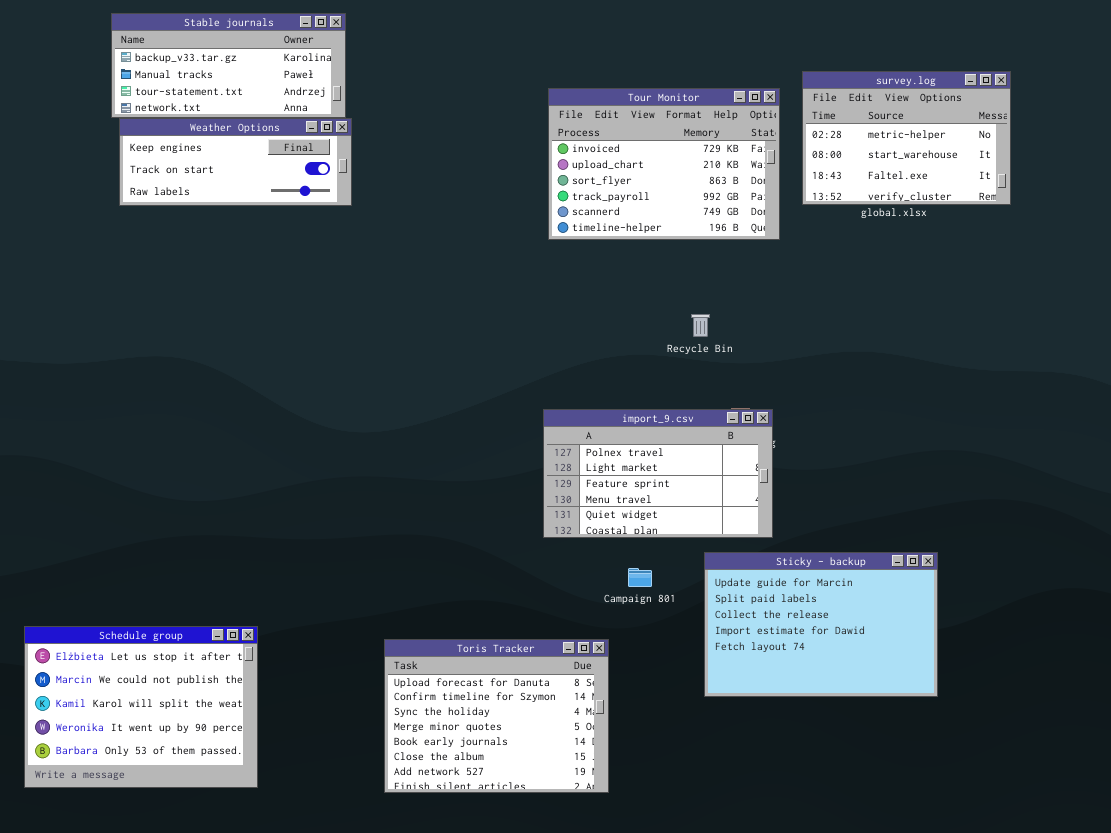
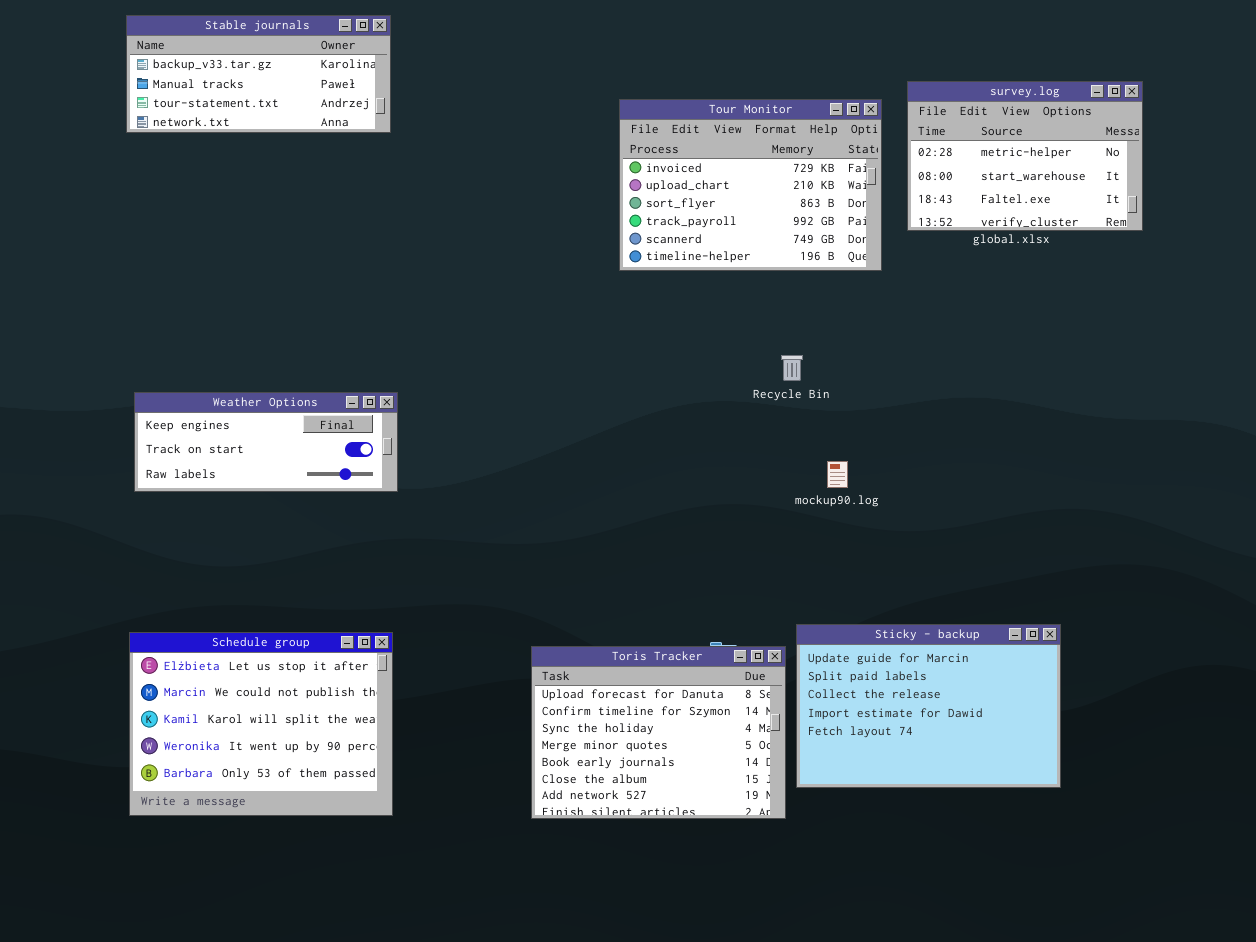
Weather Options: [119,118,352,206] -> [134,392,398,492], moved
import_9.csv: [543,409,773,538] -> none, closed
Schedule group: [24,626,258,788] -> [129,632,393,816], moved
Toris Tracker: [384,639,609,793] -> [531,646,786,819], moved

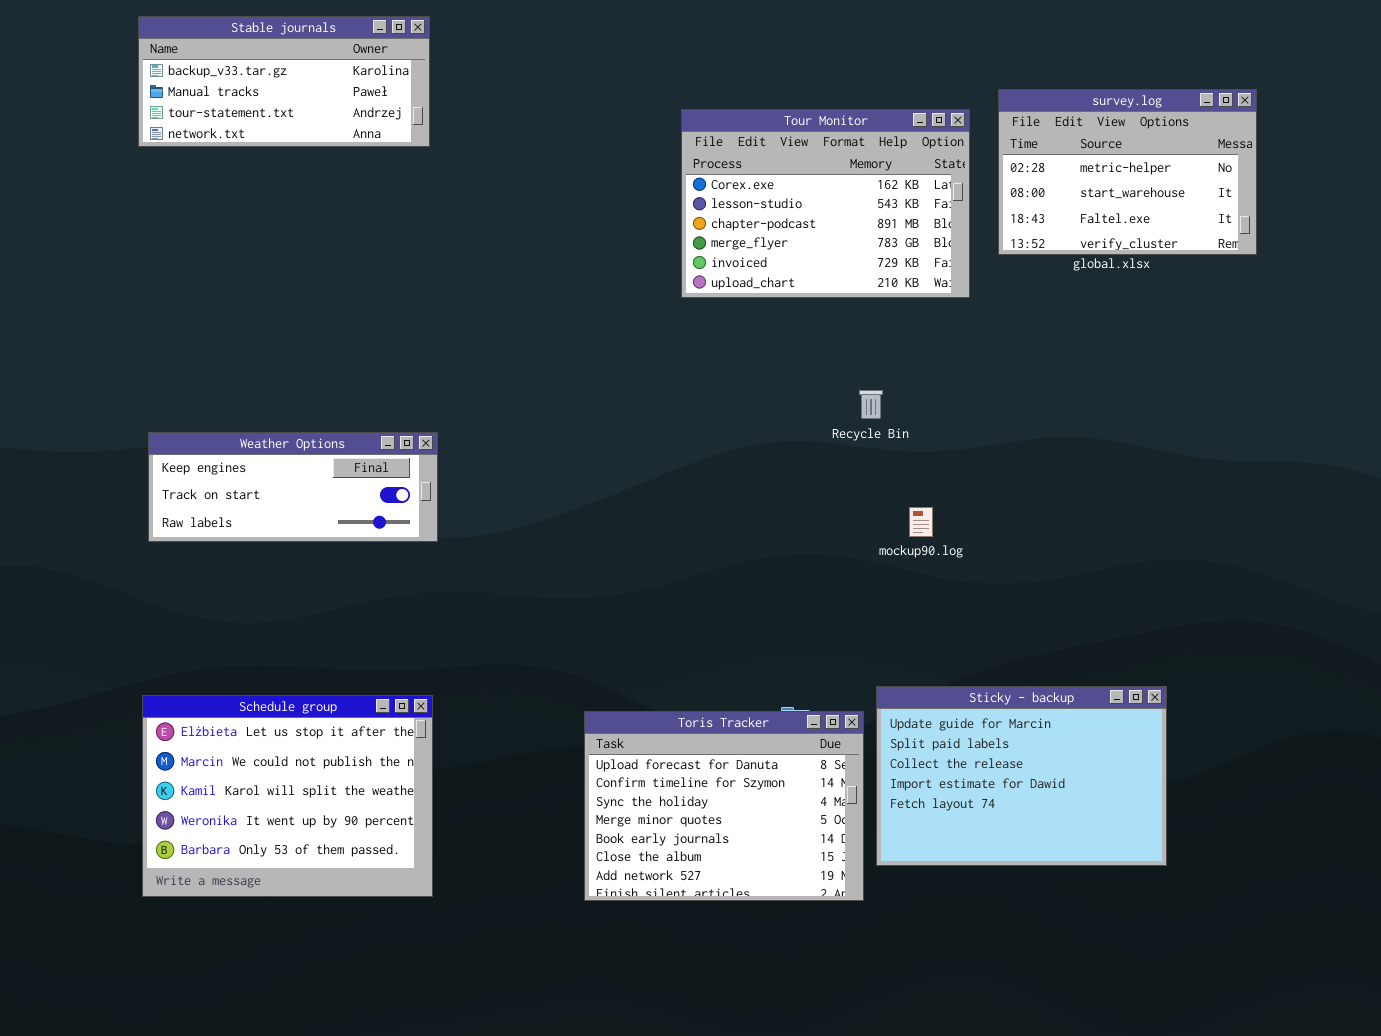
Tour Monitor: [619,99,882,271] -> [681,109,970,298], scrolled up 4 rows

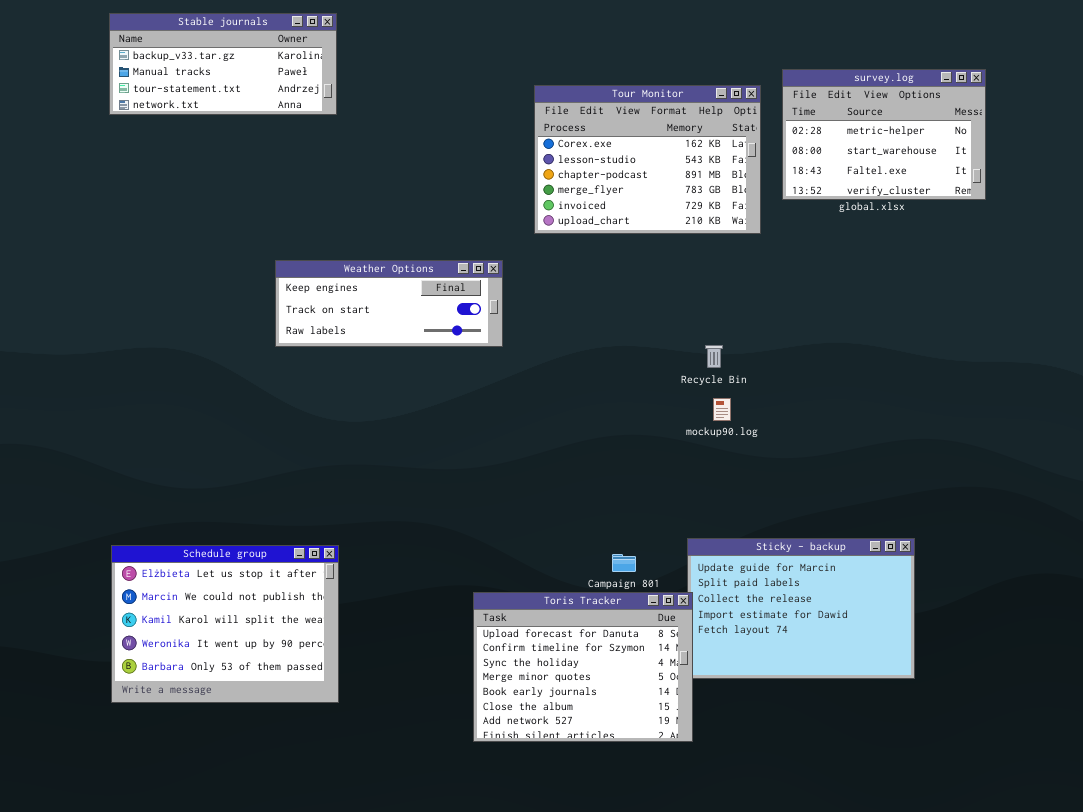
Recycle Bin: [859,390,883,419] -> [705,345,723,368], moved
Weather Options: [148,432,438,542] -> [275,260,503,347], moved
Toris Tracker: [584,711,864,901] -> [473,592,693,742], moved

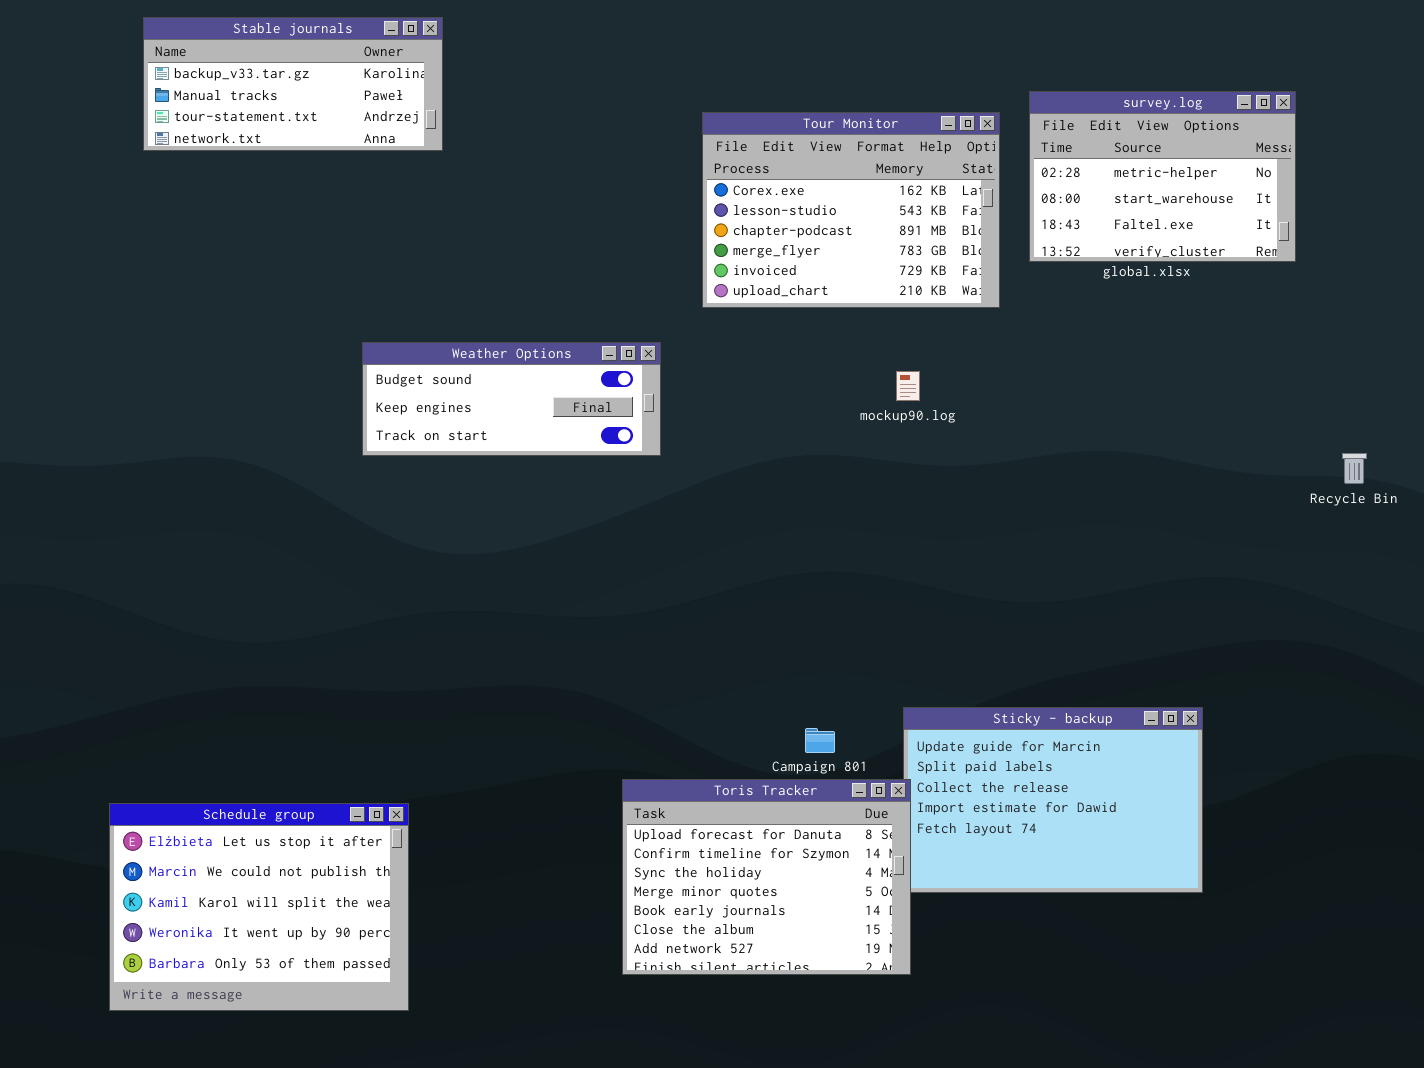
Weather Options: [275,260,503,347] -> [362,342,661,456], scrolled up 1 row
Recycle Bin: [705,345,723,368] -> [1342,453,1367,484], moved
mockup90.log: [713,398,731,421] -> [896,371,920,401], moved
Schedule group: [111,545,339,703] -> [109,803,409,1011], moved

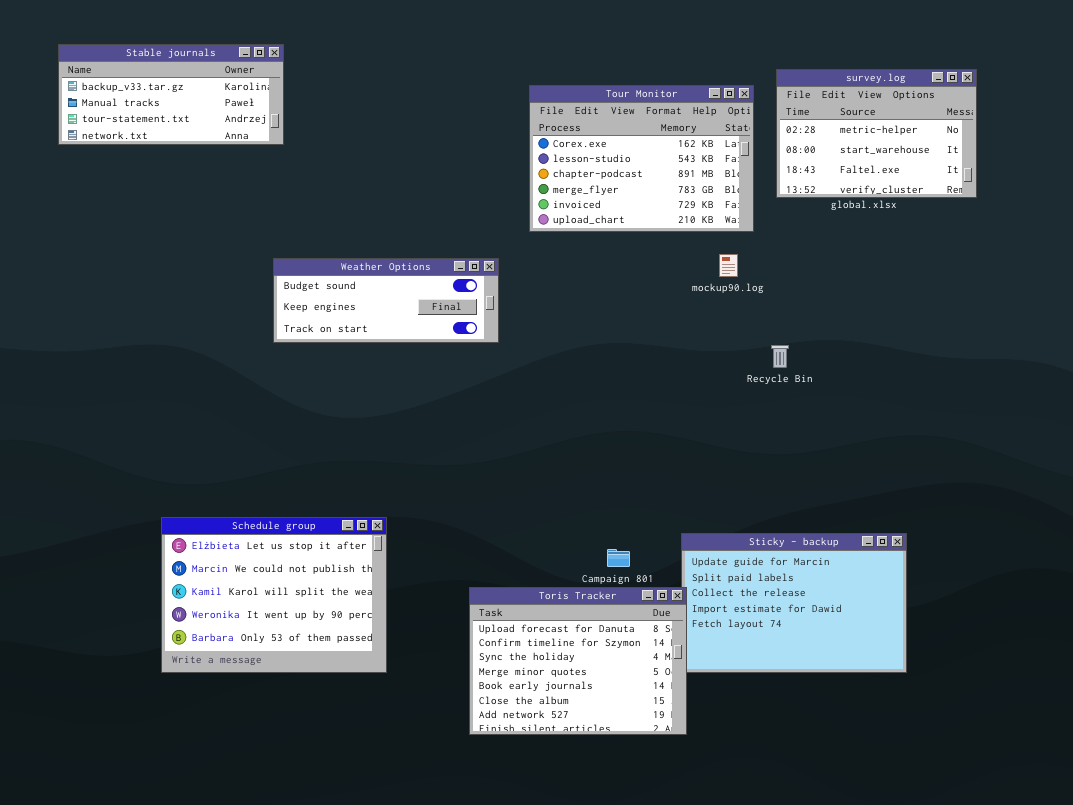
Stable journals: [143,17,443,151] -> [58,44,284,145], moved
mockup90.log: [896,371,920,401] -> [719,254,738,277], moved
Recycle Bin: [1342,453,1367,484] -> [771,345,789,368], moved
Schedule group: [109,803,409,1011] -> [161,517,387,673], moved

